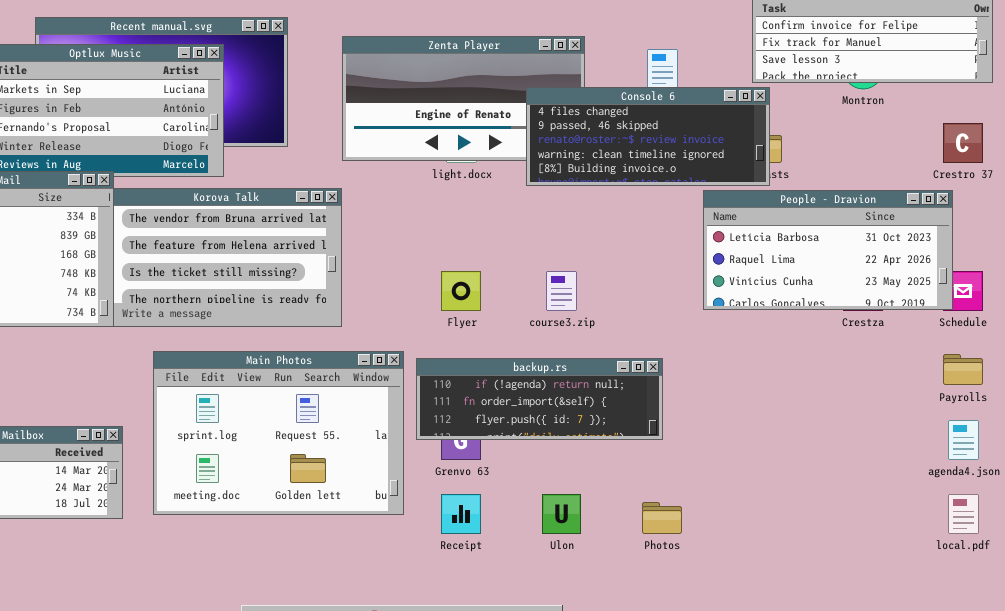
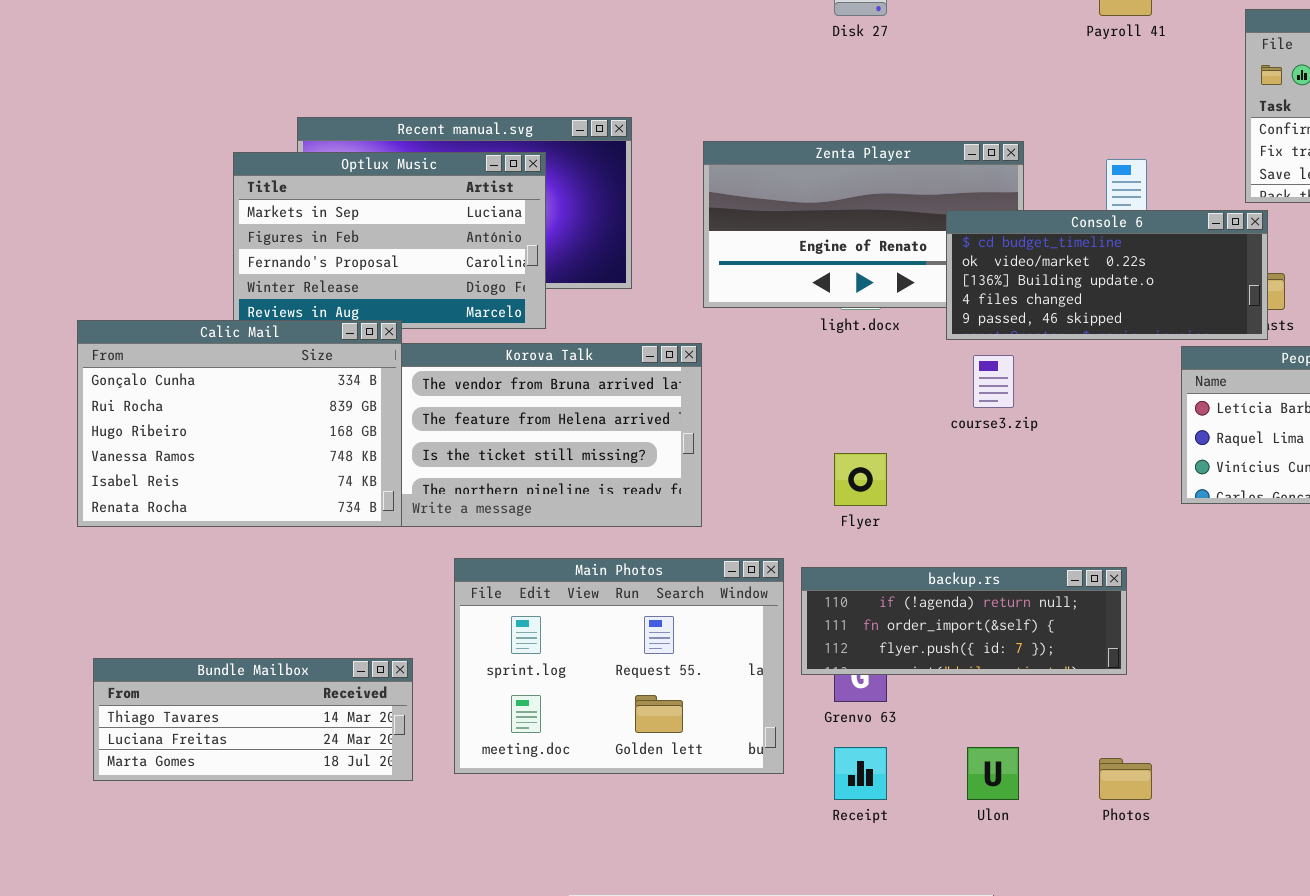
Console 6: [526,87,770,186] -> [946,210,1268,340], scrolled up 3 rows
course3.zip: [546,271,577,311] -> [973,355,1014,408], moved

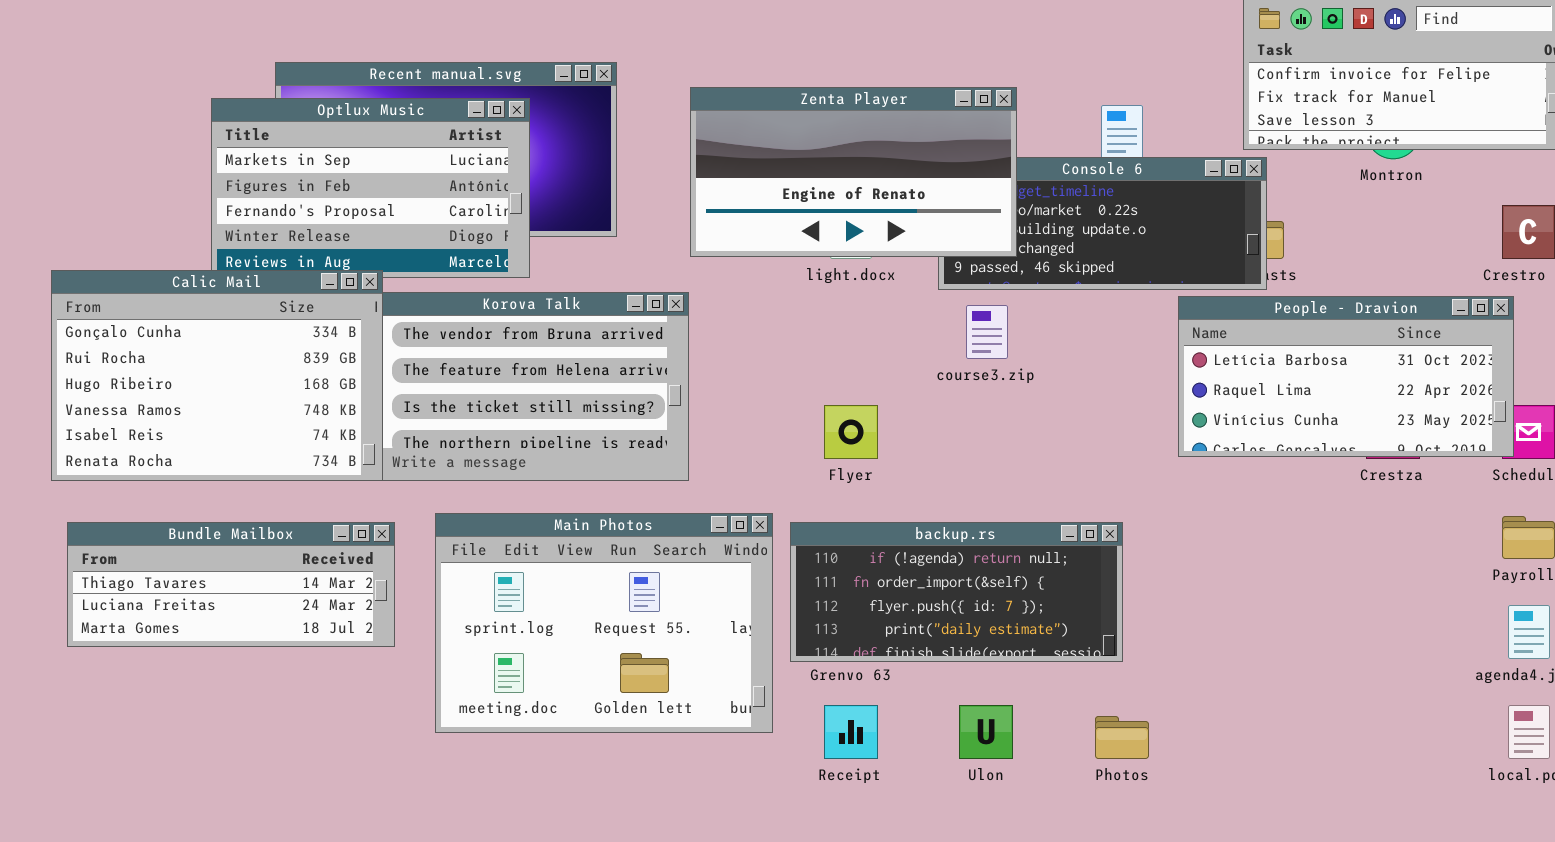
Zenta Player: [703,141,1024,308] -> [690,87,1017,257], raised
backup.rs: [801,567,1127,675] -> [790,522,1123,662], resized
Bundle Mailbox: [93,658,413,781] -> [67,522,395,647], moved

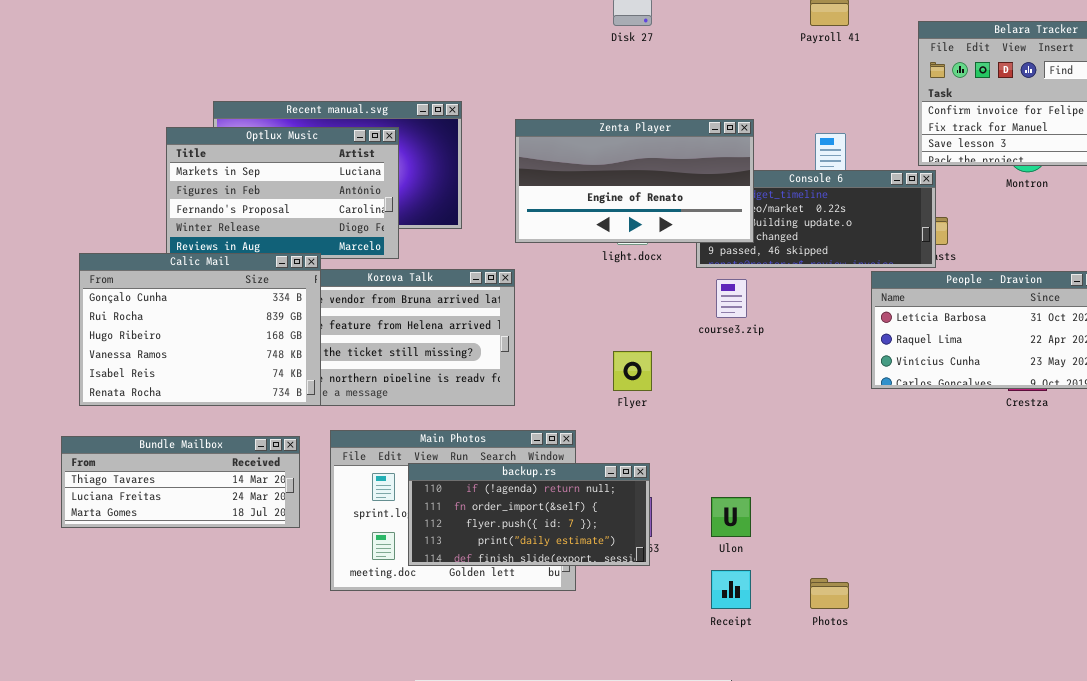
Calic Mail: [51,270,383,481] -> [79,253,321,406], moved
backup.rs: [790,522,1123,662] -> [408,463,650,566], moved
Receipt: [824,705,878,759] -> [711,570,751,609], moved
Ulon: [959,705,1013,759] -> [711,497,751,537], moved

